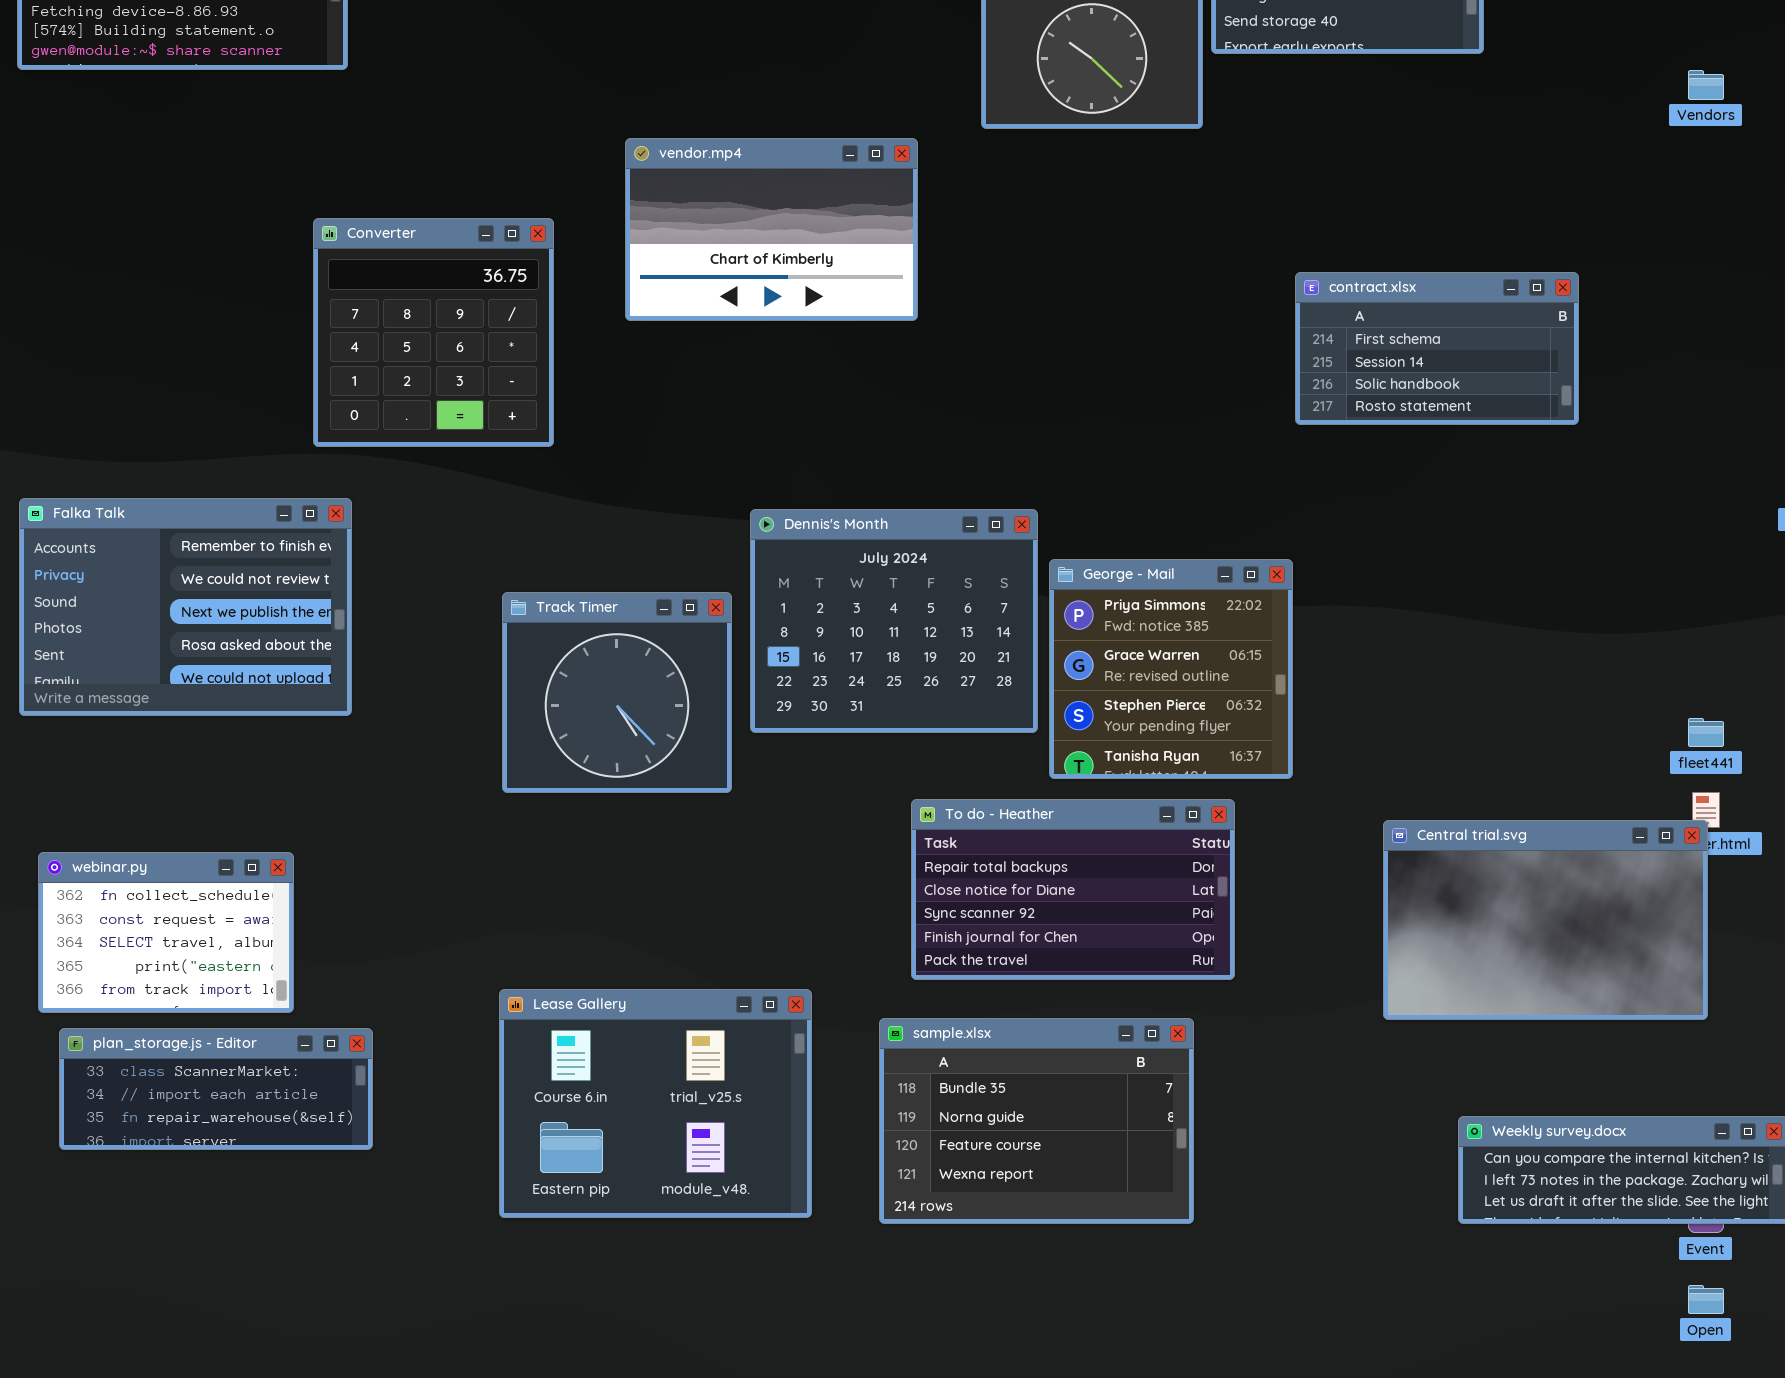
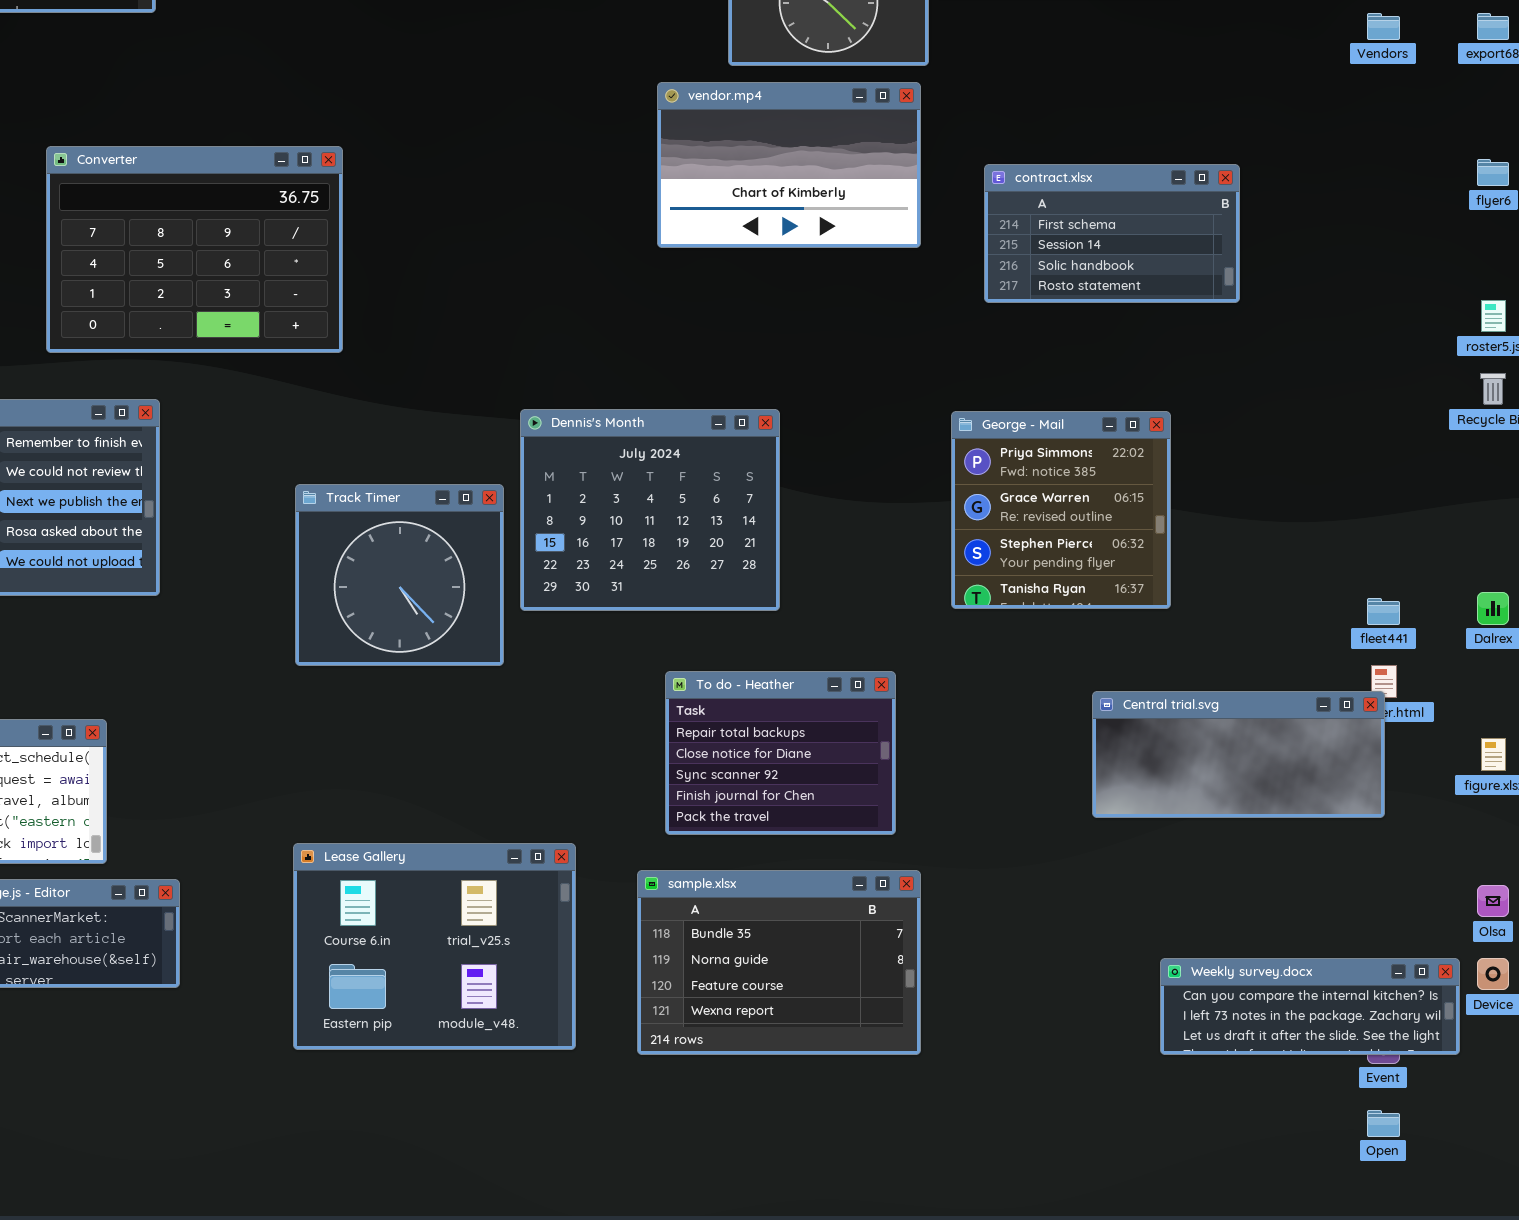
vendor.mp4: [625,138,918,321] -> [657,82,921,248], moved
Converter: [313,218,554,447] -> [46,146,343,353], resized
contract.xlsx: [1295,272,1579,425] -> [984,164,1240,303], moved
George - Mail: [1049,559,1293,779] -> [951,411,1171,609], moved
To do - Heather: [911,799,1235,980] -> [665,671,896,835], resized
Central trial.svg: [1383,820,1708,1020] -> [1092,691,1385,818], resized

